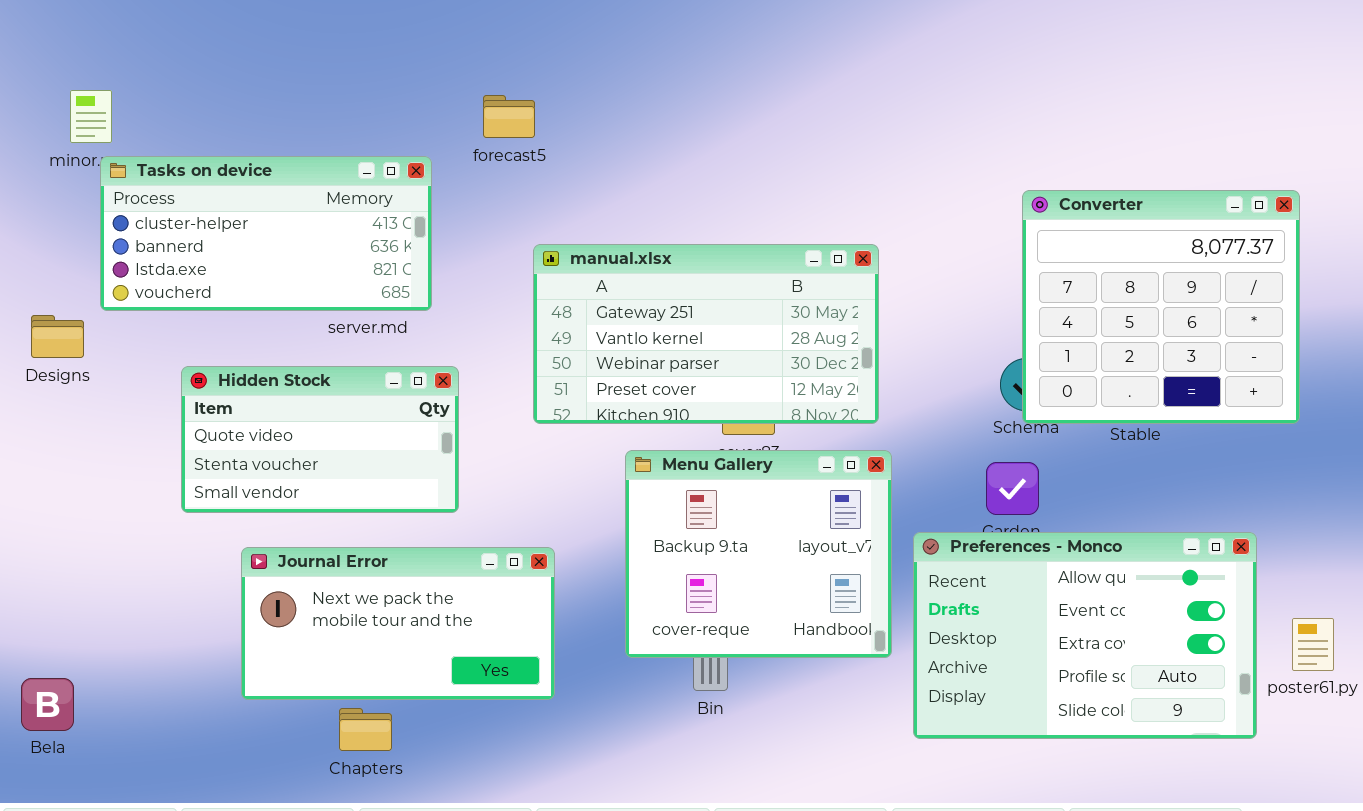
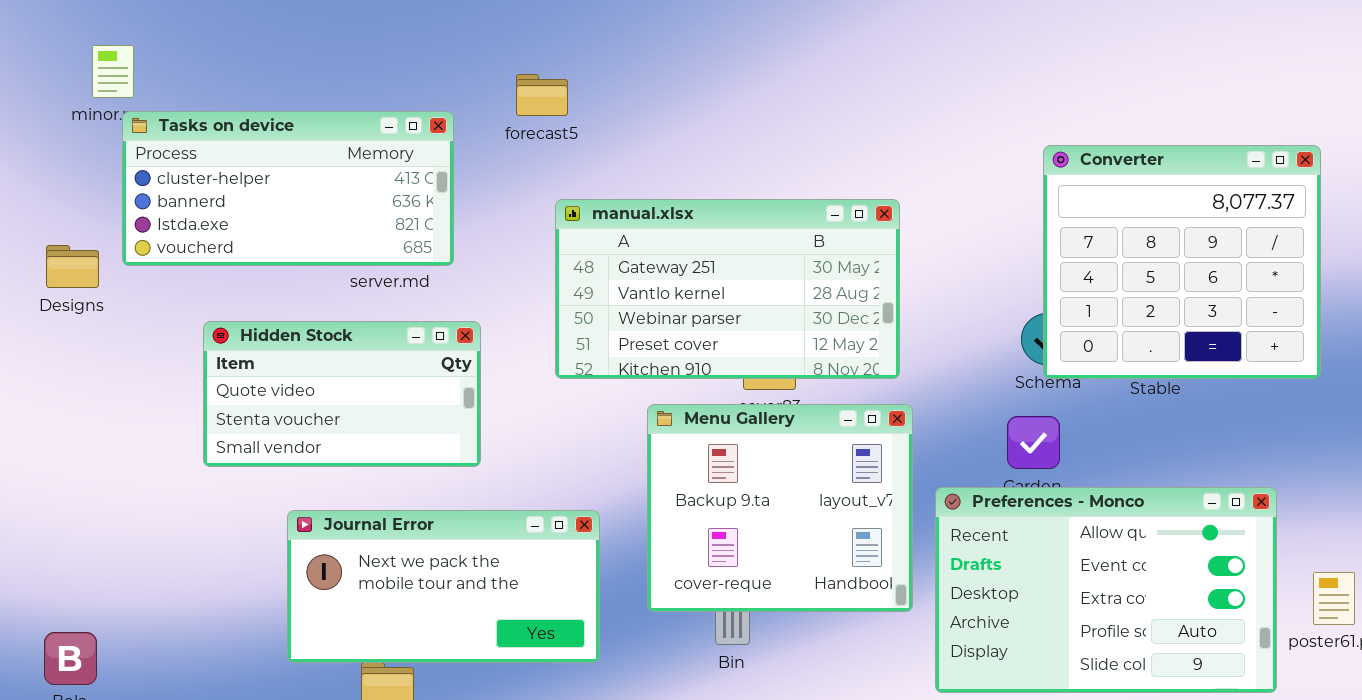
forecast5: [483,95,535,138] -> [516,74,568,116], moved
Designs: [31,315,84,358] -> [46,245,99,288], moved
Journal Error: [241,547,555,700] -> [287,510,600,663], moved

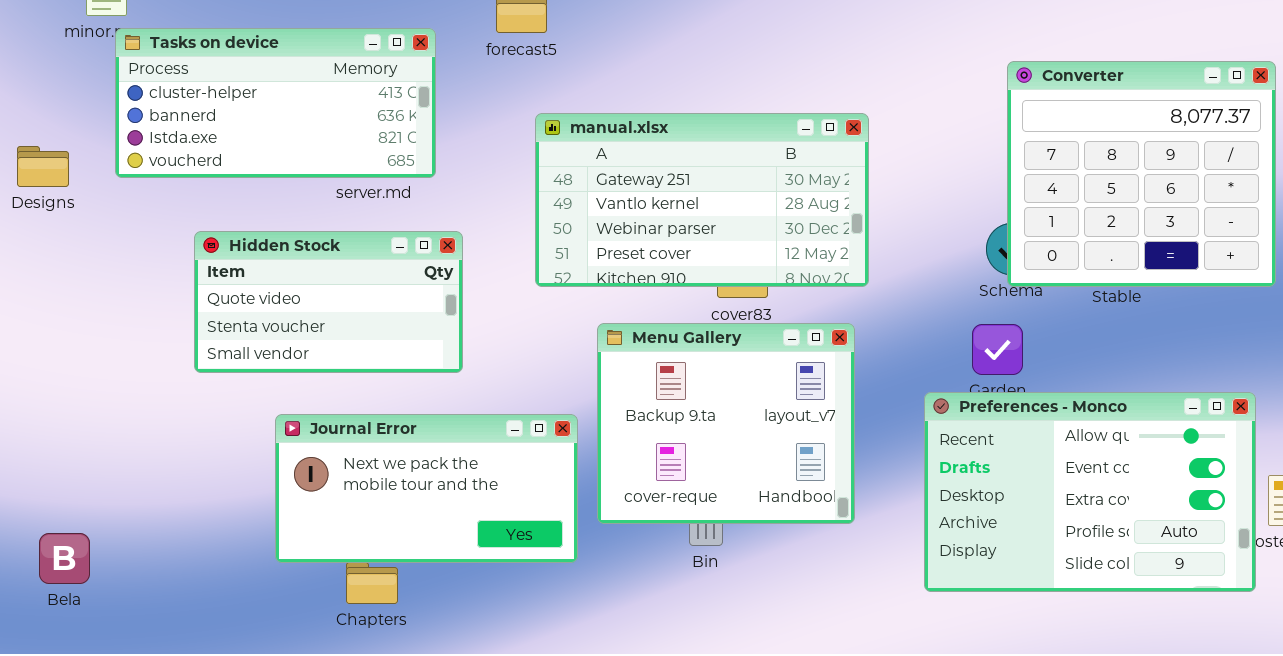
Designs: [46,245,99,288] -> [17,146,69,187], moved
Menu Gallery: [647,404,913,612] -> [597,323,855,524], moved
Preferences - Monco: [935,487,1277,693] -> [924,392,1256,592], moved

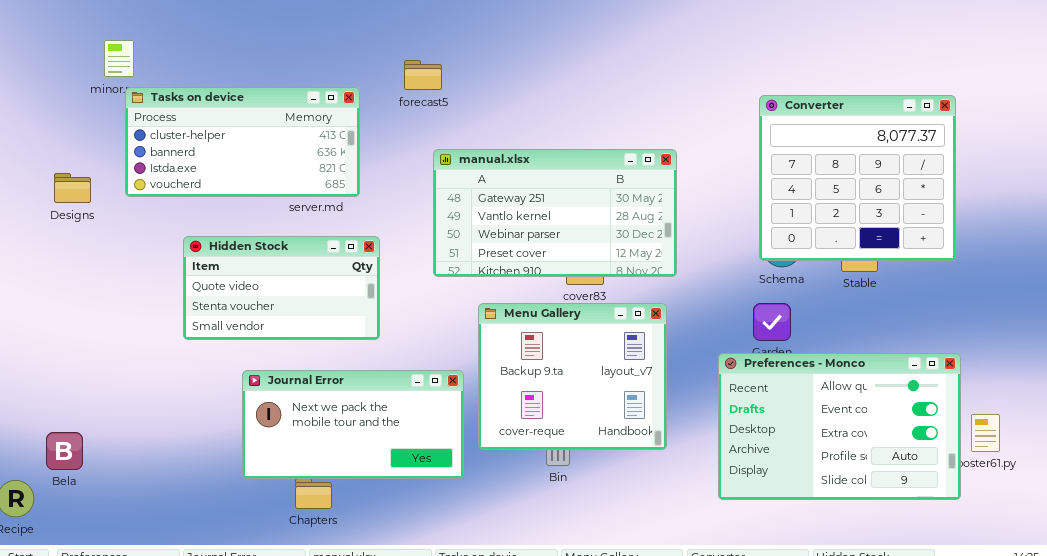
Converter: [1007,61,1276,287] -> [759,95,956,261], moved
Bela: [39,533,90,584] -> [46,432,83,470], moved

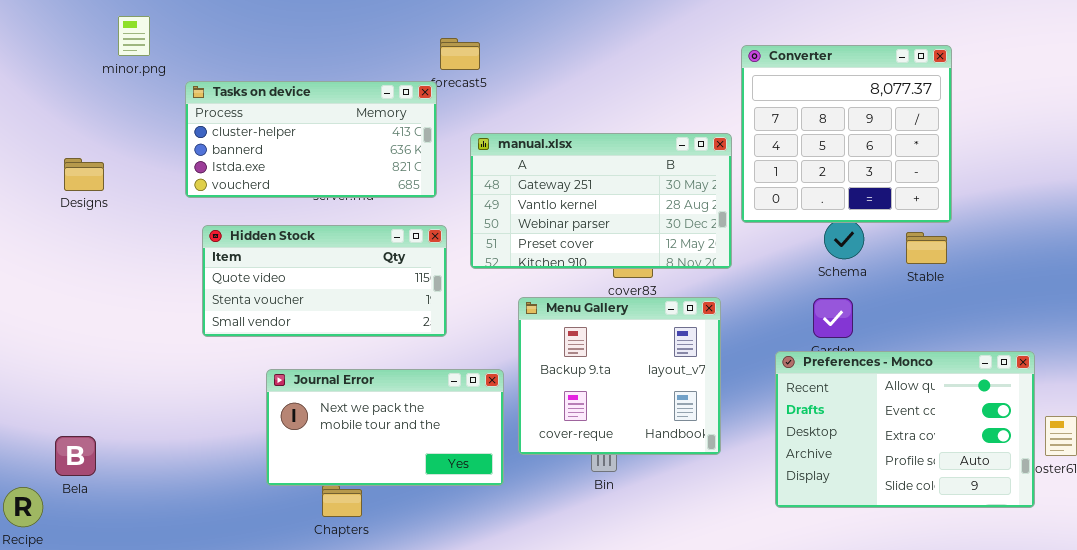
Tasks on device: [125,87,360,197] -> [185,81,437,198], moved
Converter: [759,95,956,261] -> [741,45,952,223], moved
Hidden Stock: [183,236,380,340] -> [202,225,447,337], resized

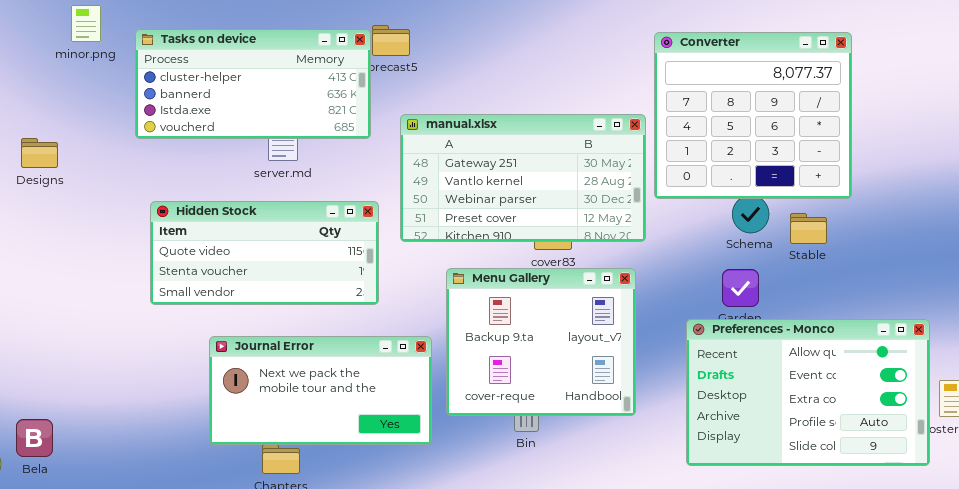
Tasks on device: [185,81,437,198] -> [135,29,371,139], moved
Stable: [906,232,947,264] -> [790,213,827,244], moved
Bela: [55,436,96,476] -> [16,419,53,457], moved

